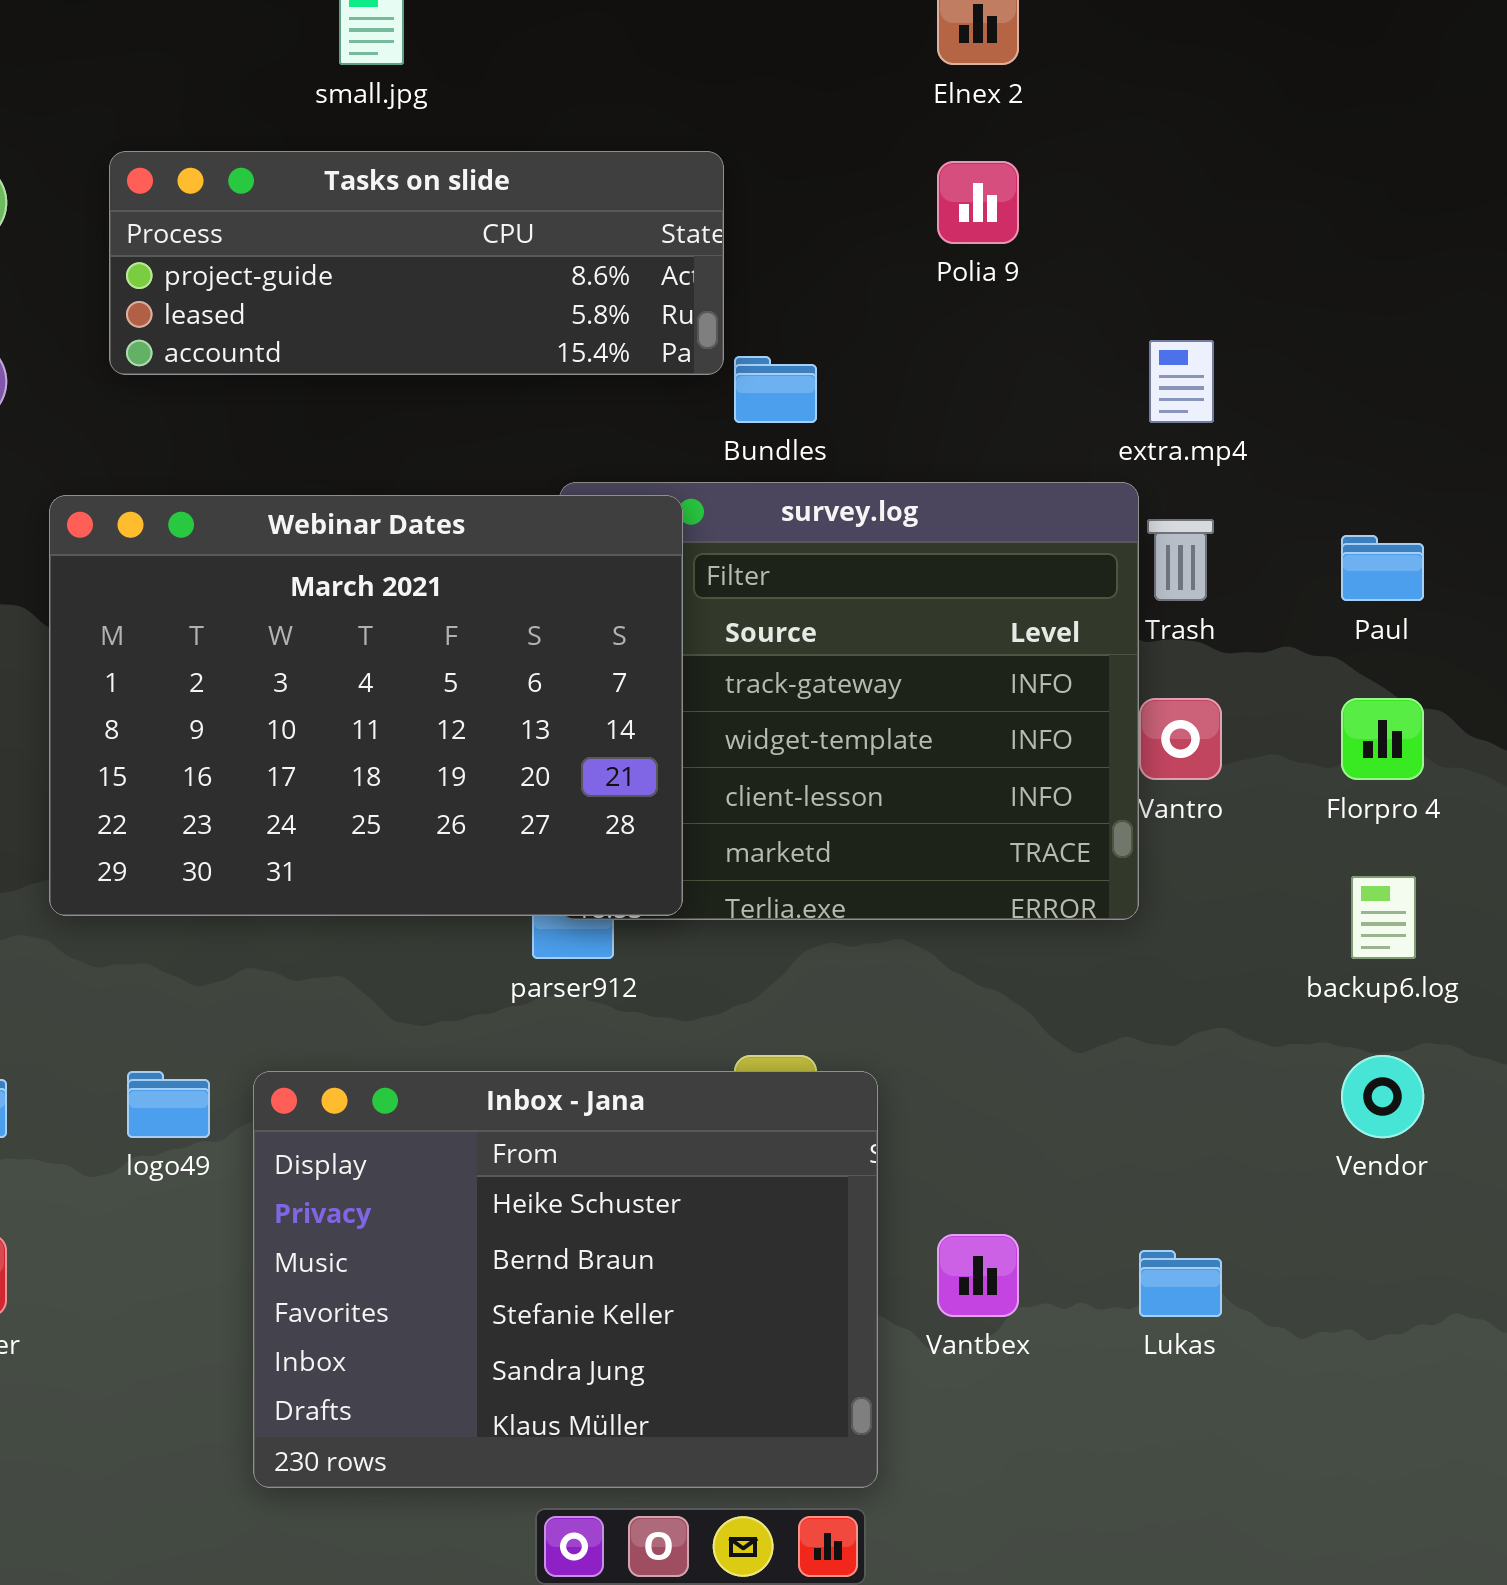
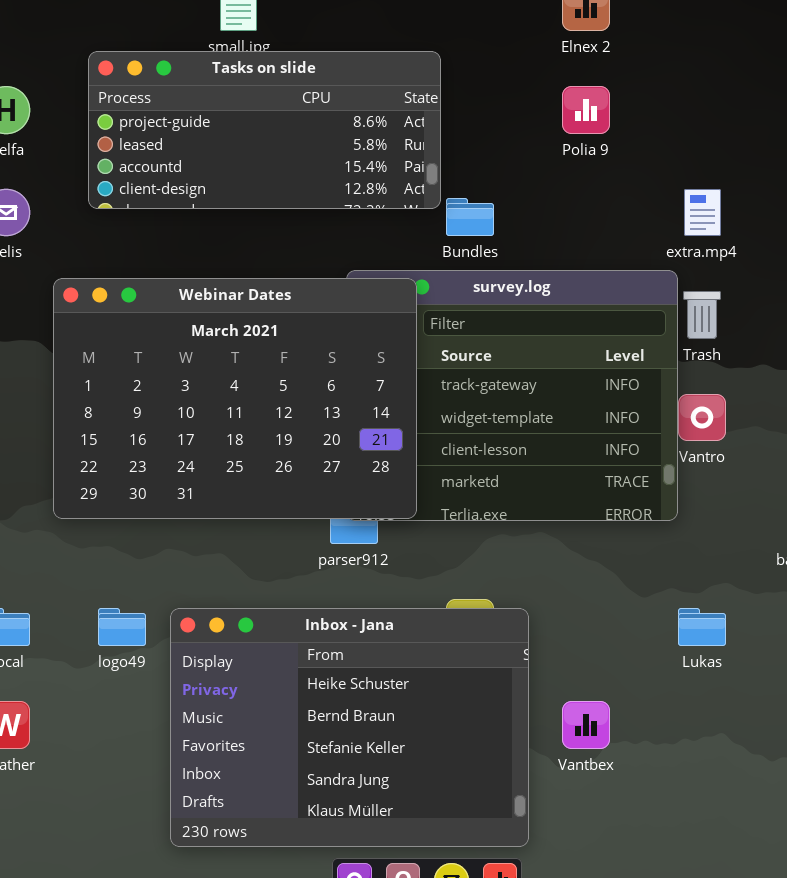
Tasks on slide: [109,151,724,375] -> [88,51,441,209], resized
Lukas: [1139,1250,1222,1317] -> [678,608,726,646], moved

